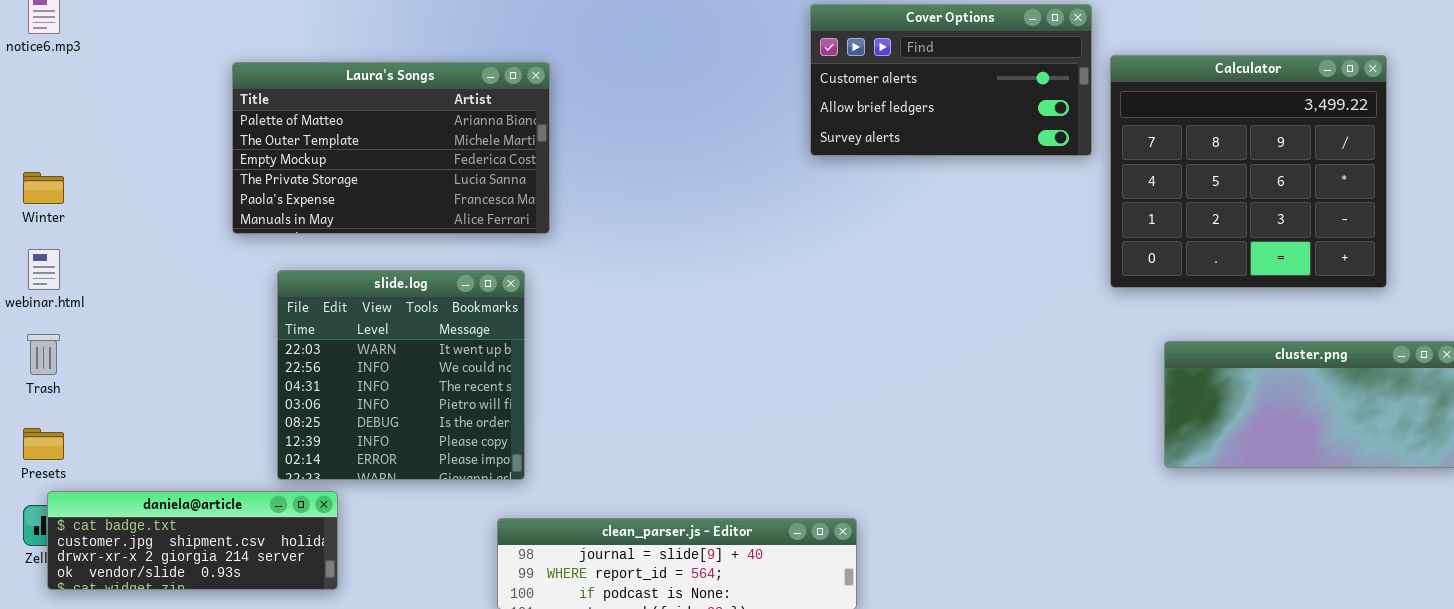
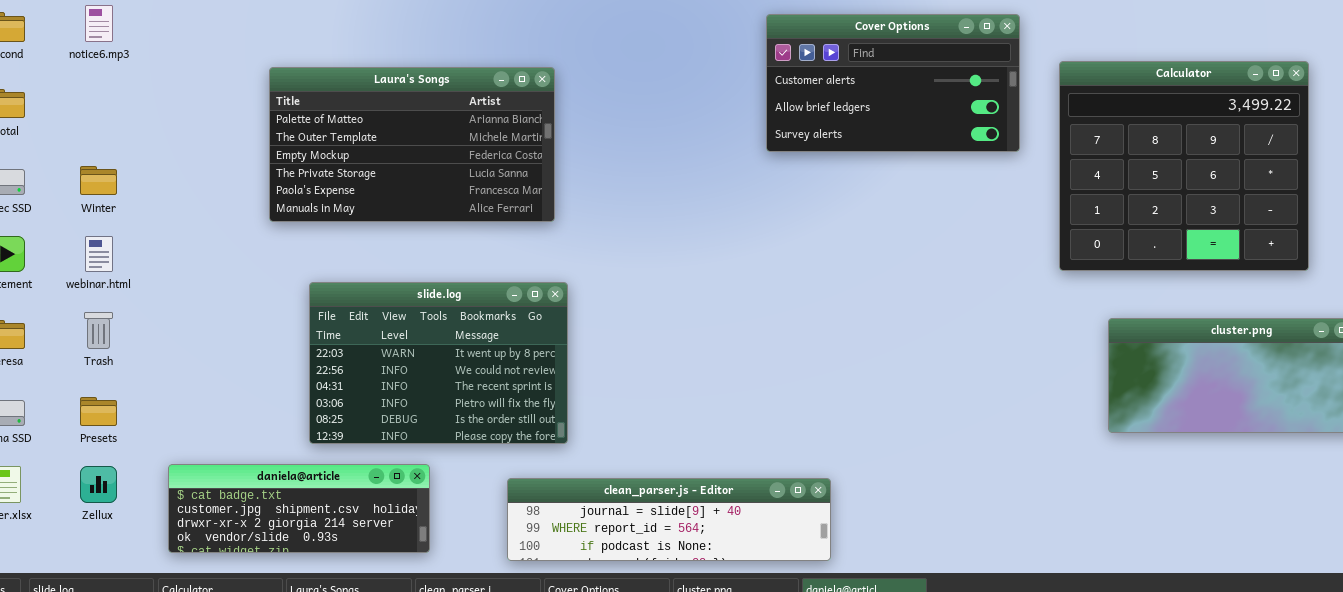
Cover Options: [810,4,1092,156] -> [766,14,1020,152], moved
slide.log: [277,270,525,480] -> [309,282,568,444], resized
daniela@article: [47,491,338,590] -> [168,464,430,553], moved

